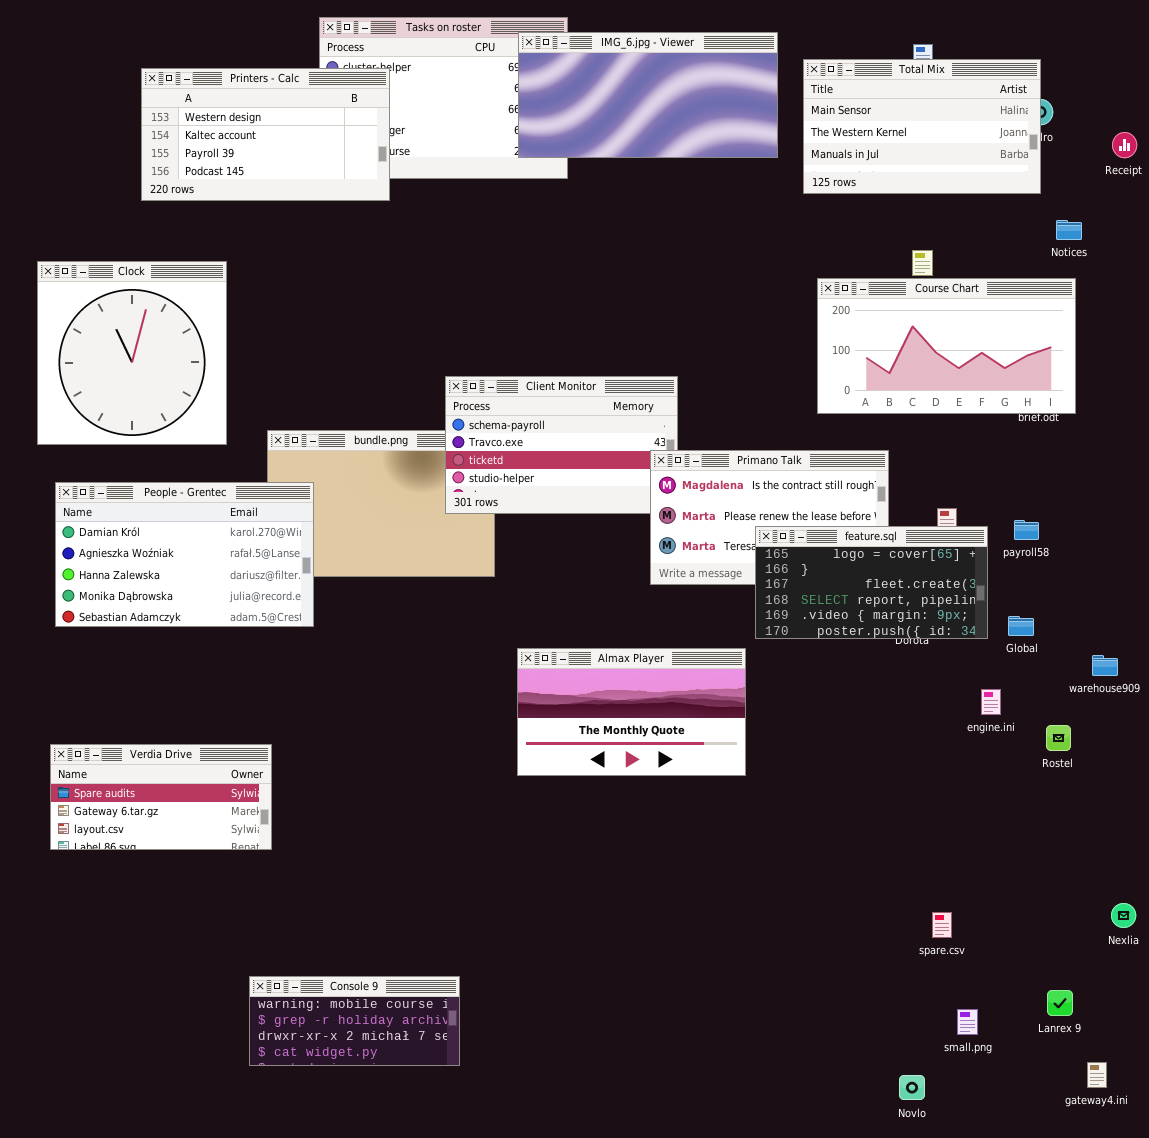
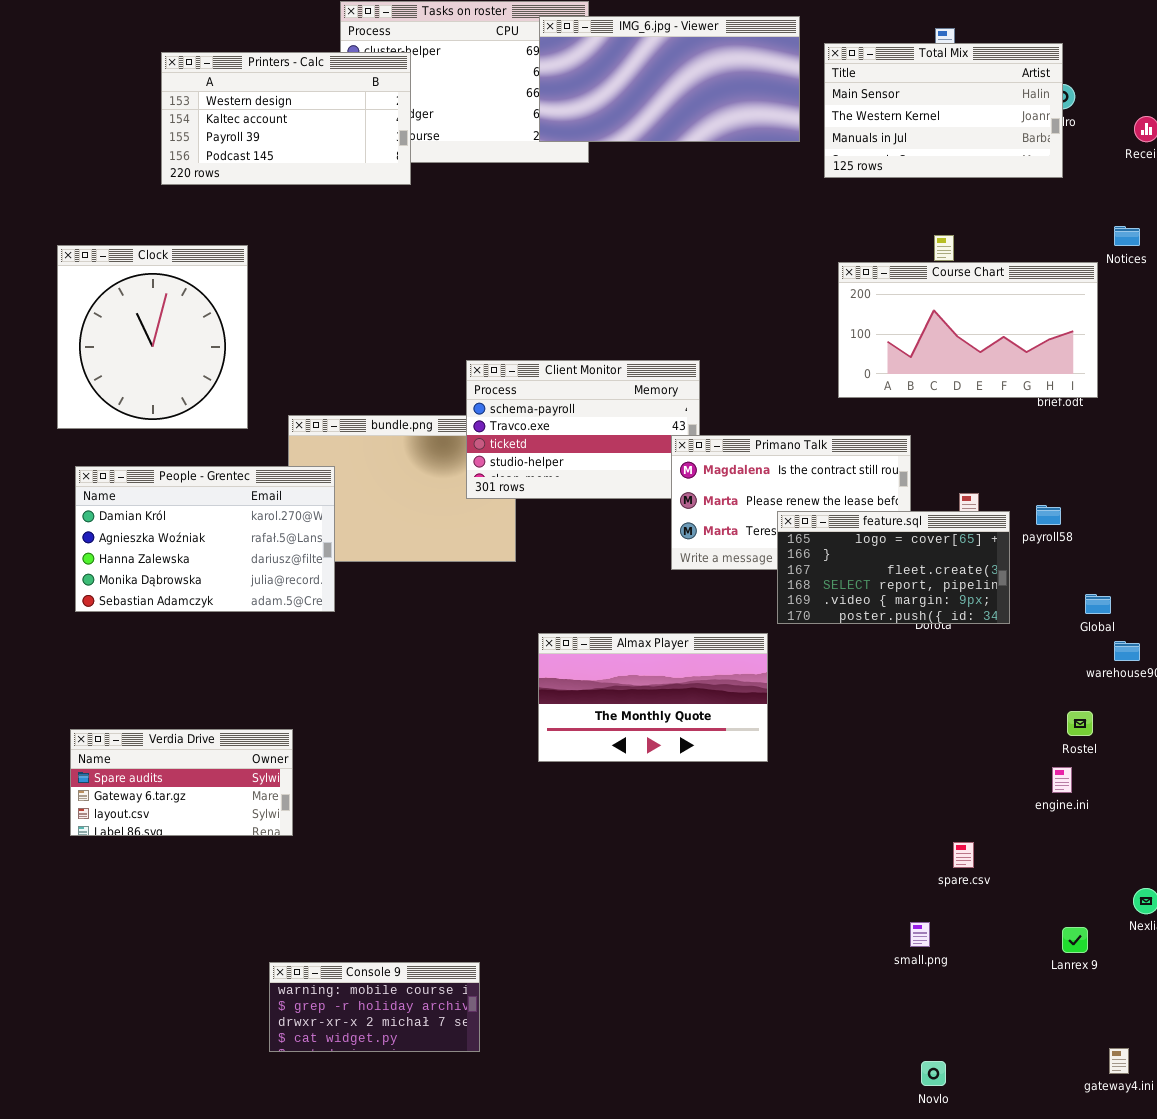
Notices: [1056,220,1082,240] -> [1114,226,1140,246], moved
Global: [1008,616,1034,636] -> [1085,594,1111,614], moved
engine.ini: [981,689,1001,715] -> [1052,767,1072,793], moved
spare.csv: [932,912,952,938] -> [953,842,974,868], moved
Lanrex 9: [1047,990,1073,1016] -> [1062,927,1088,953], moved
small.png: [957,1009,978,1035] -> [910,922,930,947], moved

